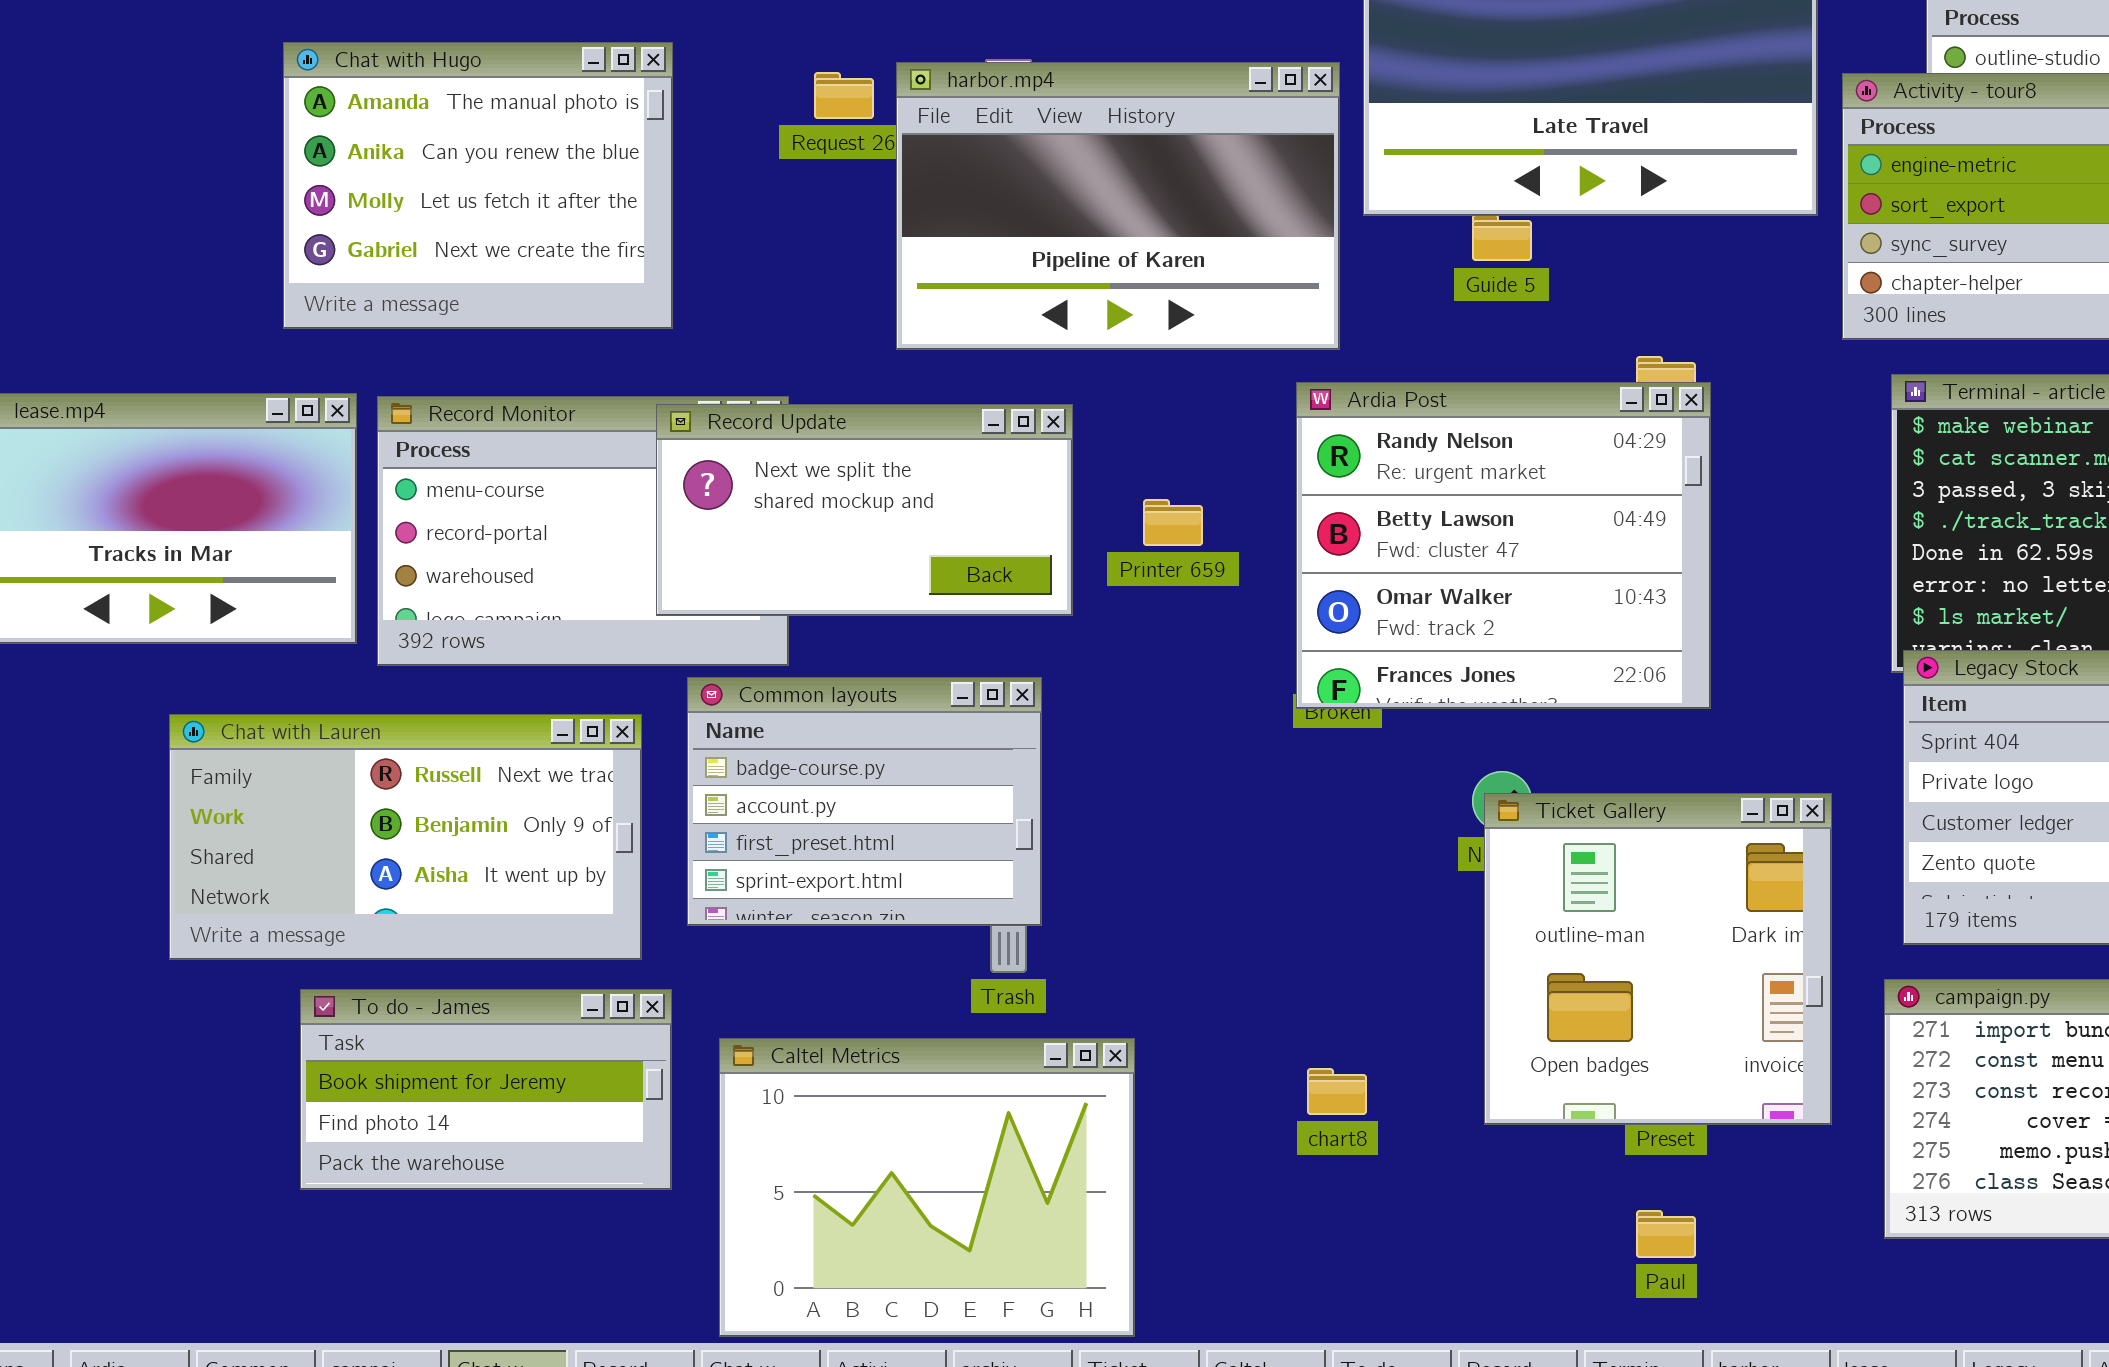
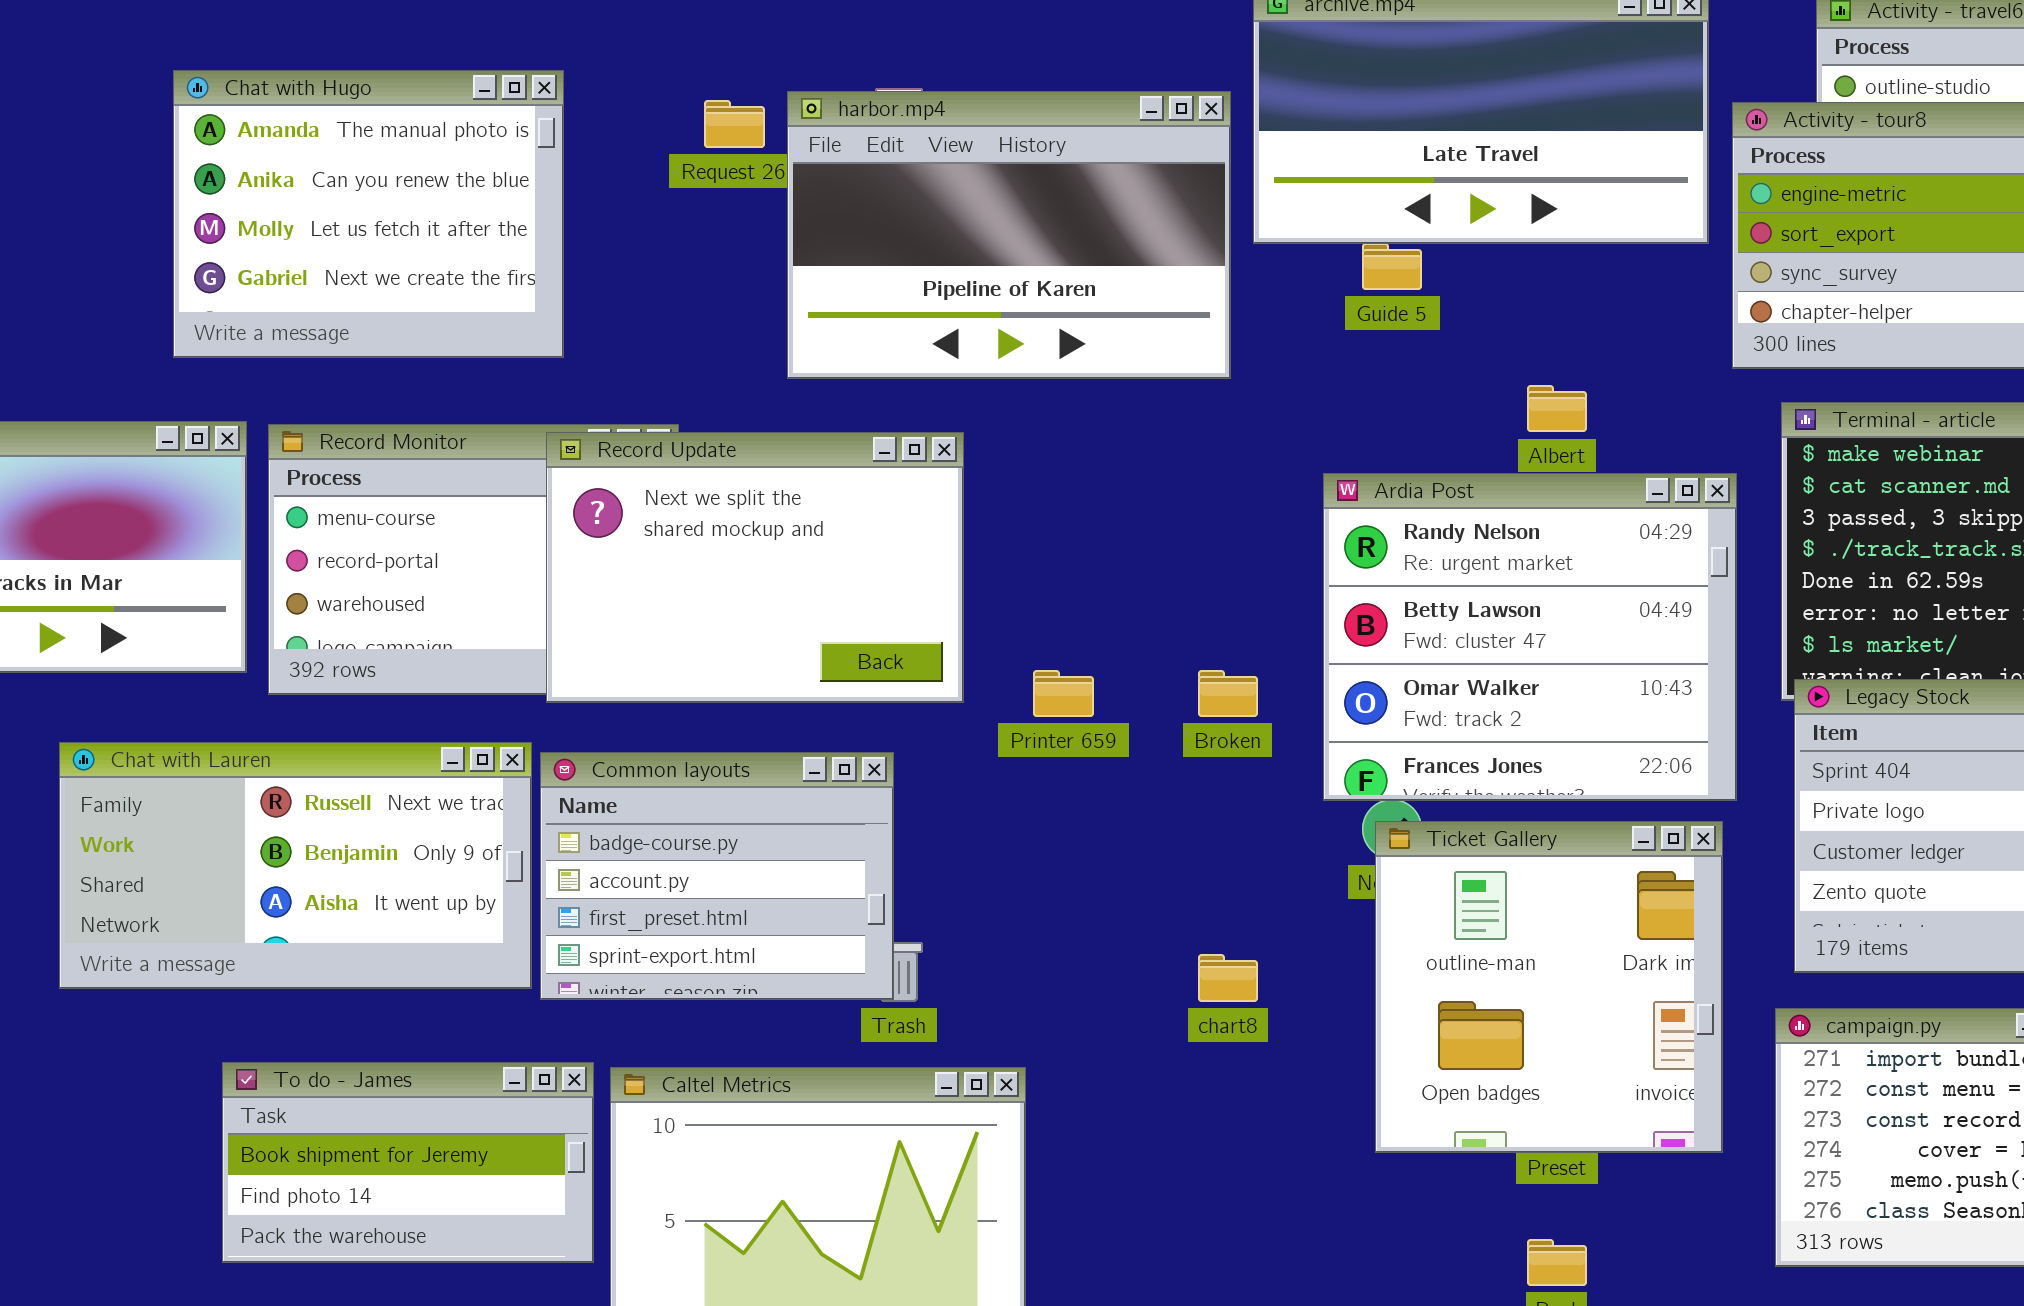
Ardia Post: [1296,382,1711,709] -> [1323,473,1737,801], moved
Record Update: [656,404,1073,616] -> [546,432,964,703], resized
Printer 659: [1143,499,1203,546] -> [1033,670,1094,717], moved
Common layouts: [687,677,1042,926] -> [540,752,894,1000], moved
To do - James: [300,989,672,1190] -> [222,1062,594,1263], moved
chart8: [1307,1068,1367,1115] -> [1198,954,1258,1002], moved

